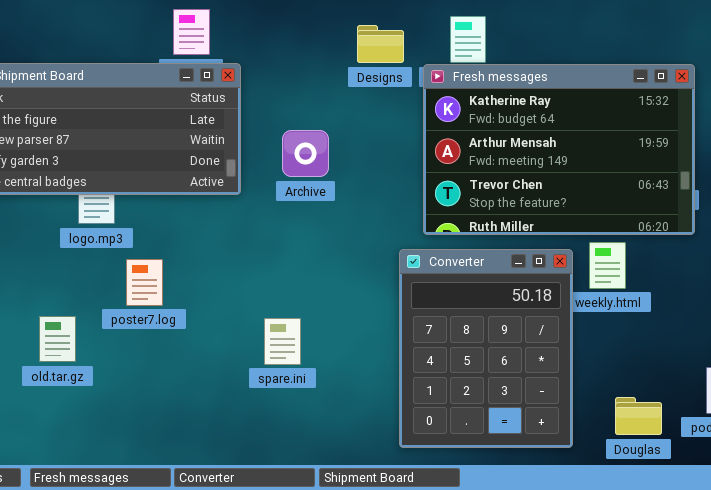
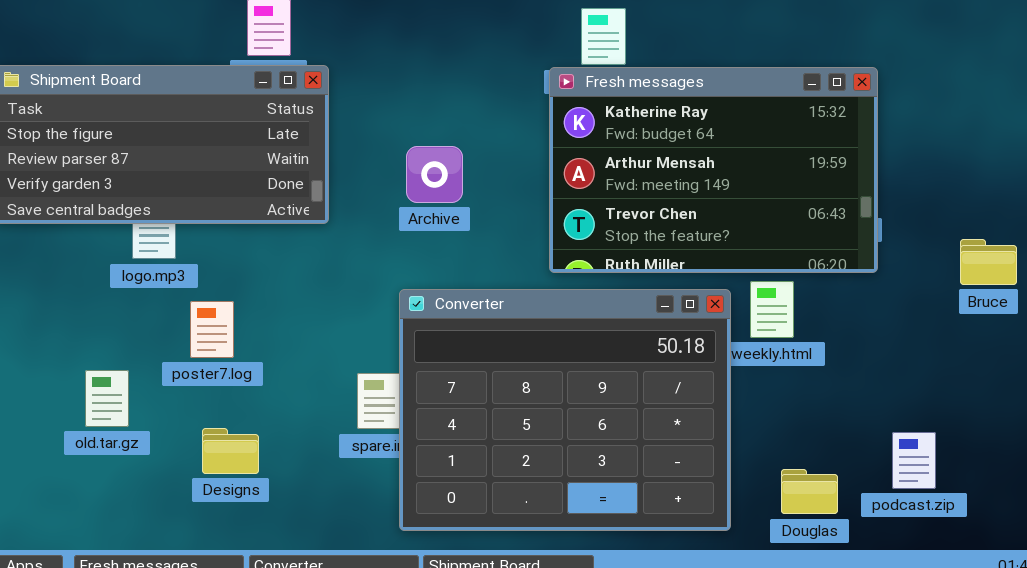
Designs: [357,25,404,63] -> [202,428,259,474], moved
Archive: [282,130,329,177] -> [406,146,463,203], moved
Converter: [399,249,573,448] -> [399,289,731,531], resized

